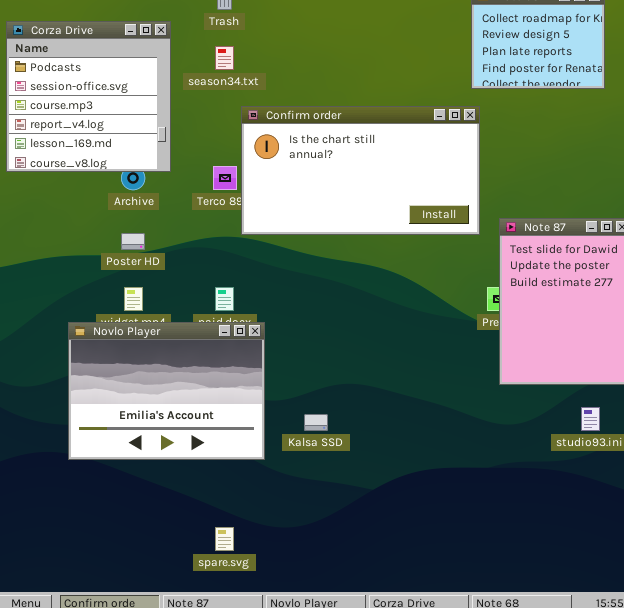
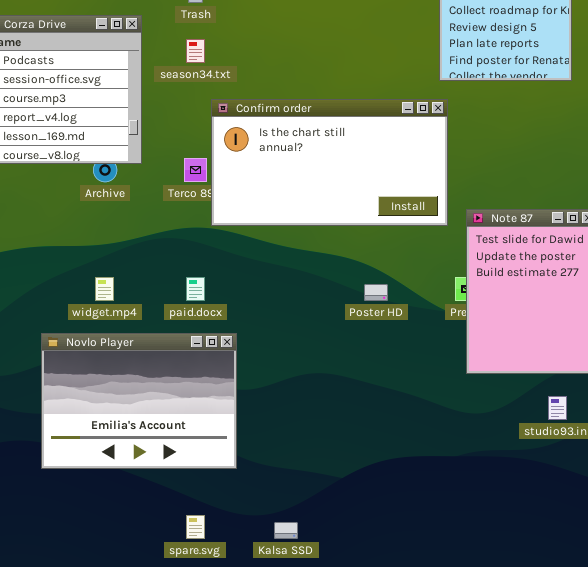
Poster HD: [121,233,145,250] -> [364,284,388,301], moved
Novlo Player: [68,322,265,460] -> [41,333,237,469], moved
Kalsa SSD: [304,414,328,431] -> [274,522,298,539], moved

